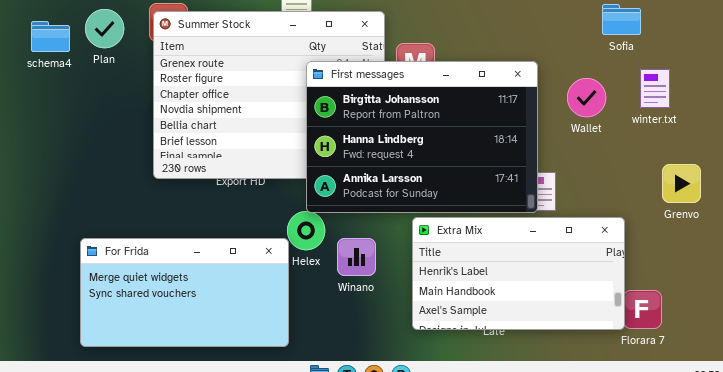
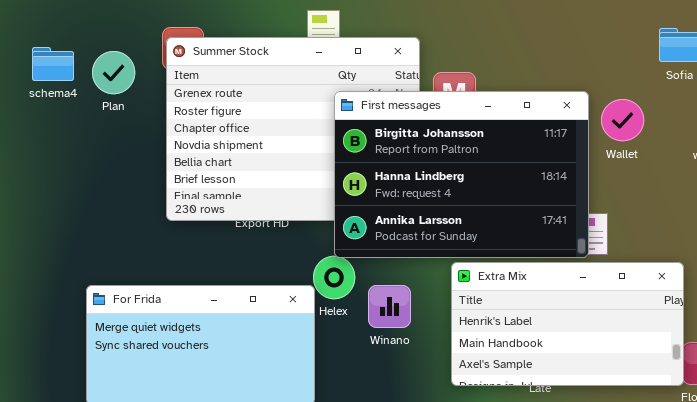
Plan: [85,9,124,48] -> [92,51,135,94], moved
Wallet: [567,78,606,117] -> [601,99,644,141], moved

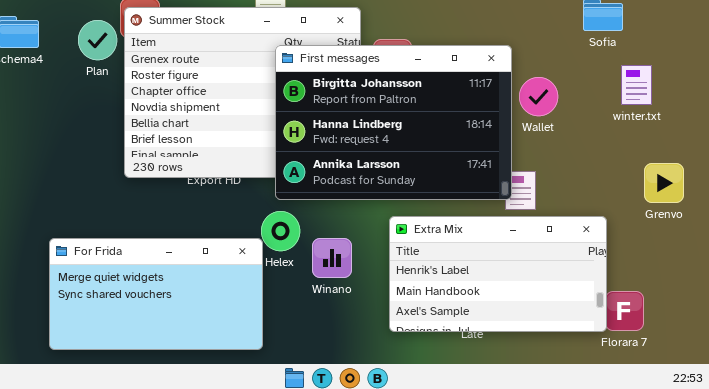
Plan: [92,51,135,94] -> [78,20,117,60], moved
First messages: [334,91,589,258] -> [275,45,512,200], moved
Wallet: [601,99,644,141] -> [519,77,558,116], moved

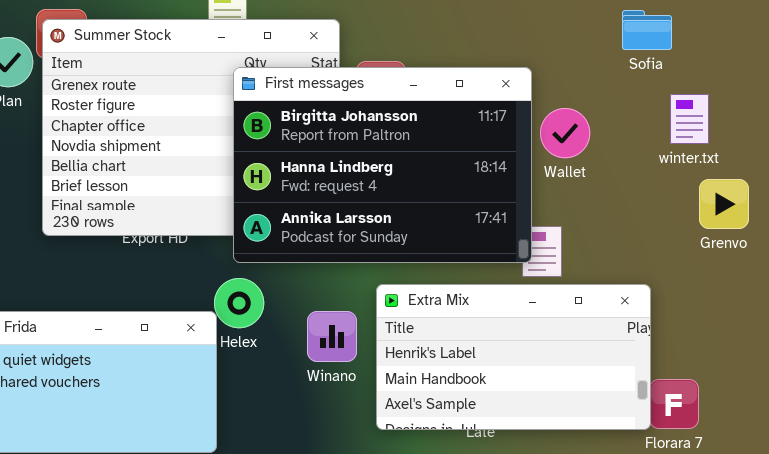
Grenvo: [644,163,684,203] -> [699,179,749,229], moved
Winano: [312,238,352,278] -> [307,311,357,362], moved

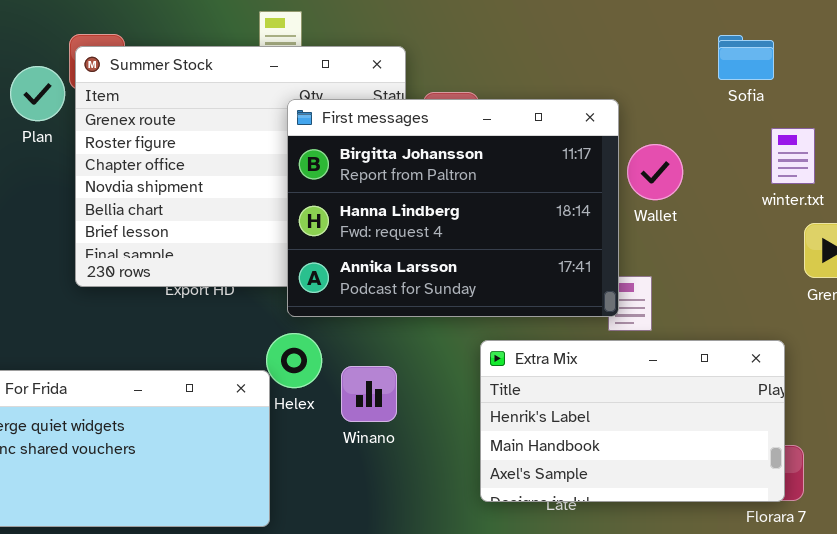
Extra Mix: [376,284,651,430] -> [480,340,785,502], moved
Winano: [307,311,357,362] -> [341,366,397,422], moved

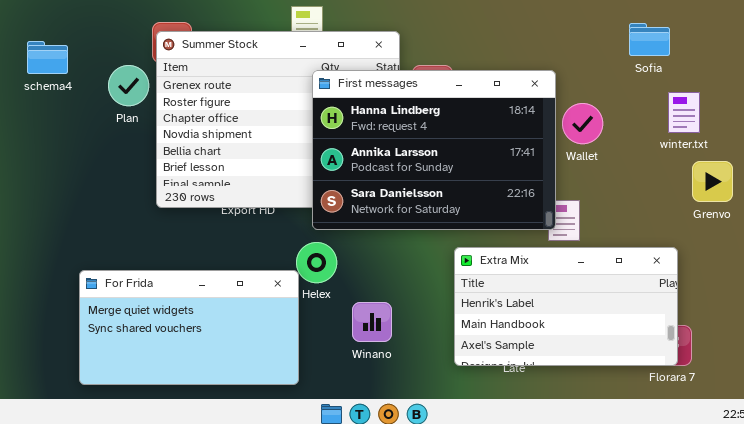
Plan: [10,66,65,121] -> [108,65,149,106], moved
First messages: [287,99,619,317] -> [312,70,556,230], scrolled down 1 row
Winano: [341,366,397,422] -> [352,302,392,342], moved

